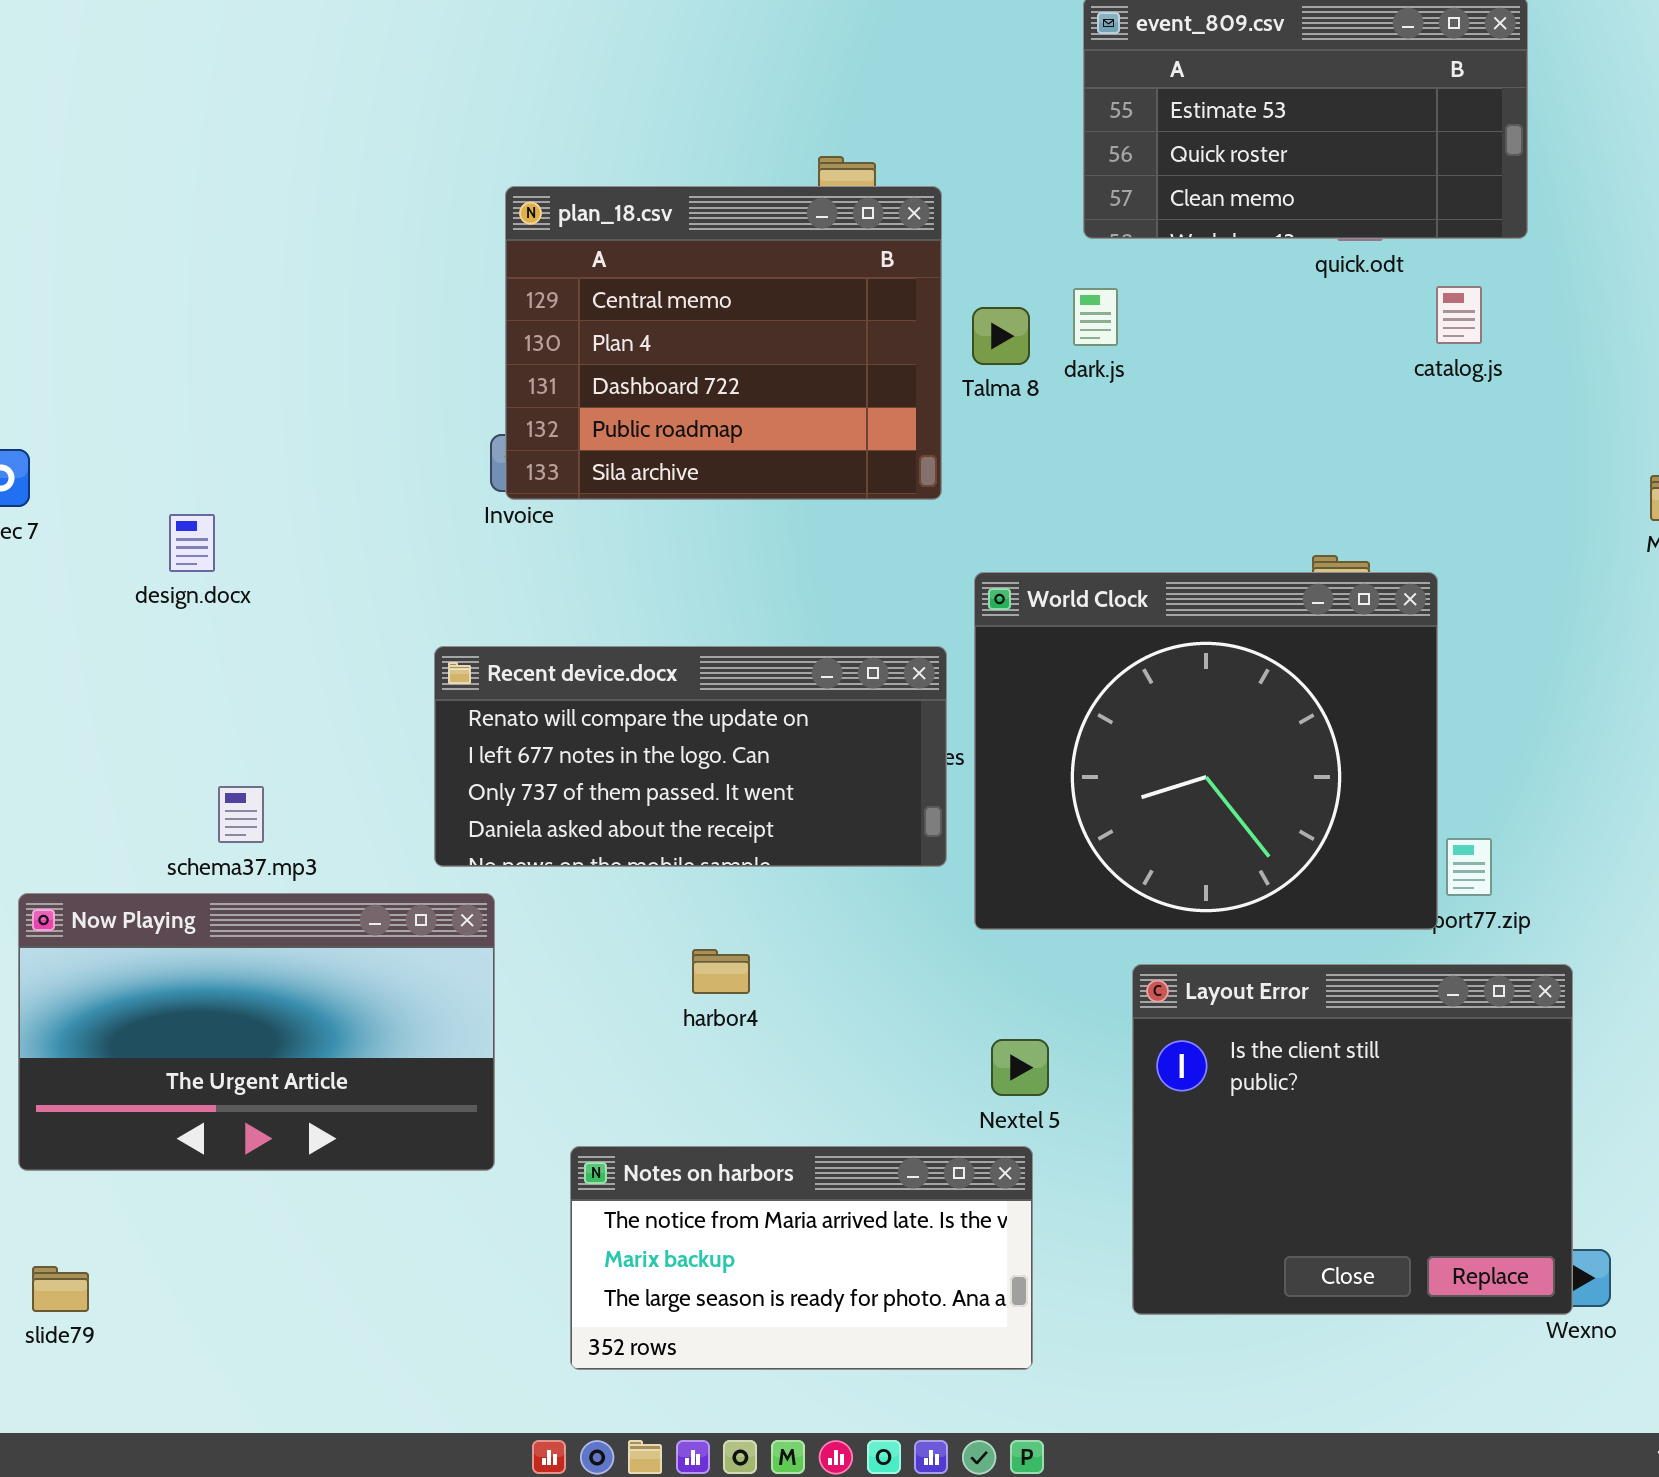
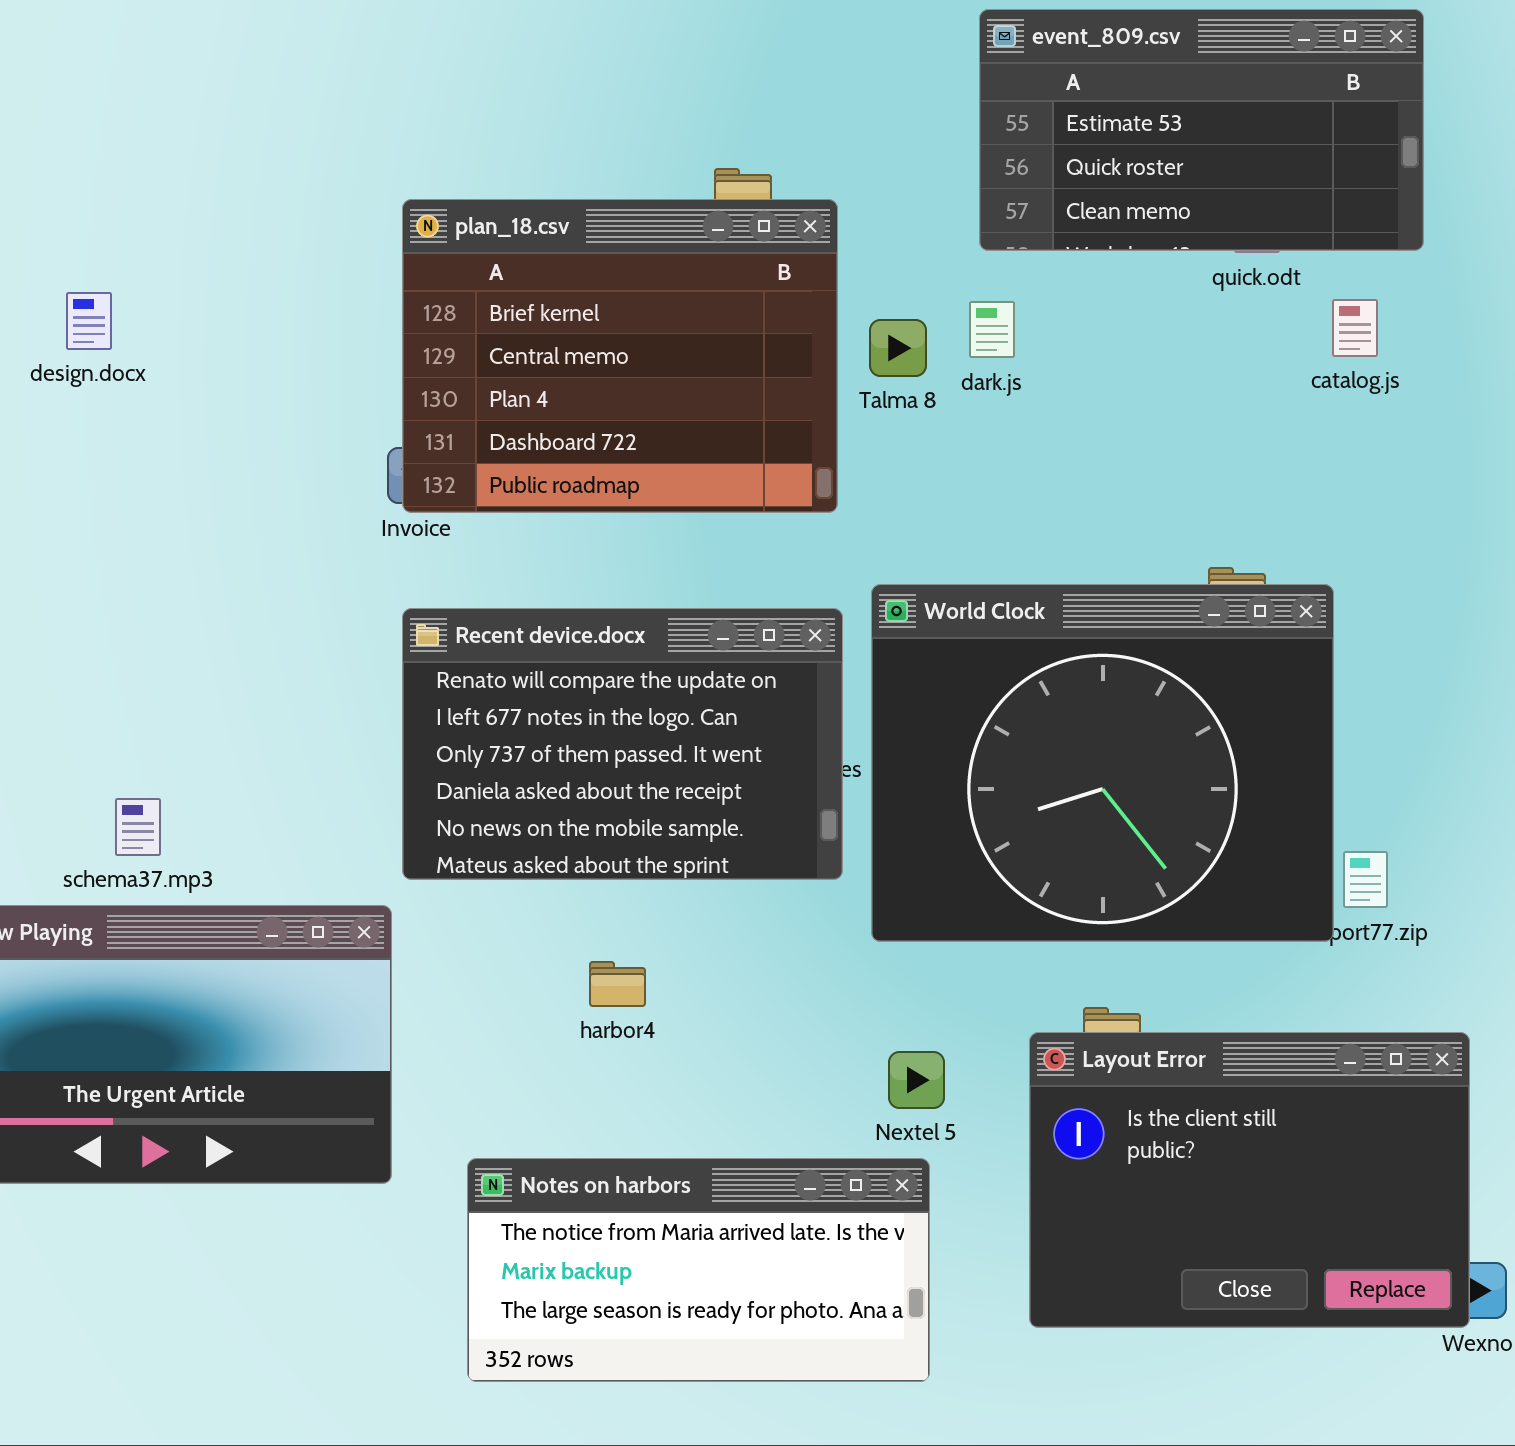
plan_18.csv: [505,186,942,500] -> [402,199,838,513], scrolled up 1 row
design.docx: [169,514,215,572] -> [66,292,112,350], moved
Recent device.docx: [434,646,947,867] -> [402,608,843,880], resized
Layout Error: [1132,964,1573,1315] -> [1029,1032,1470,1328], resized

